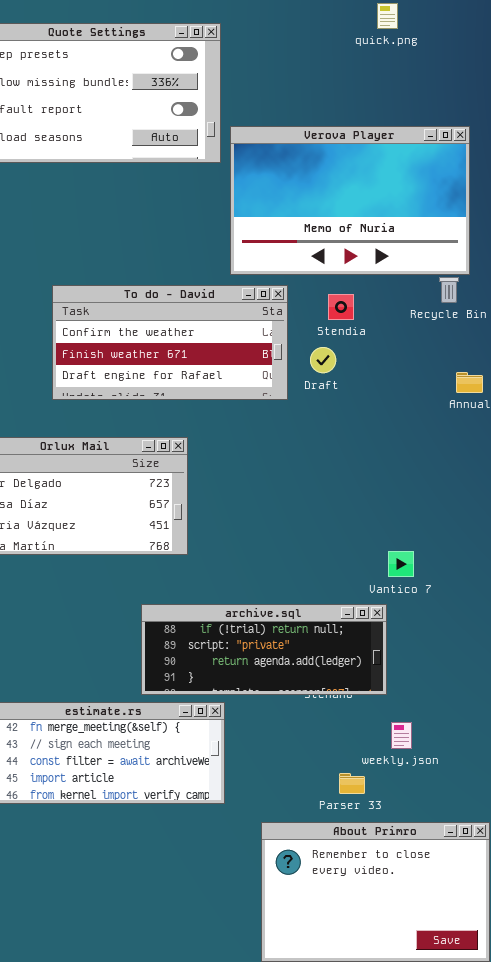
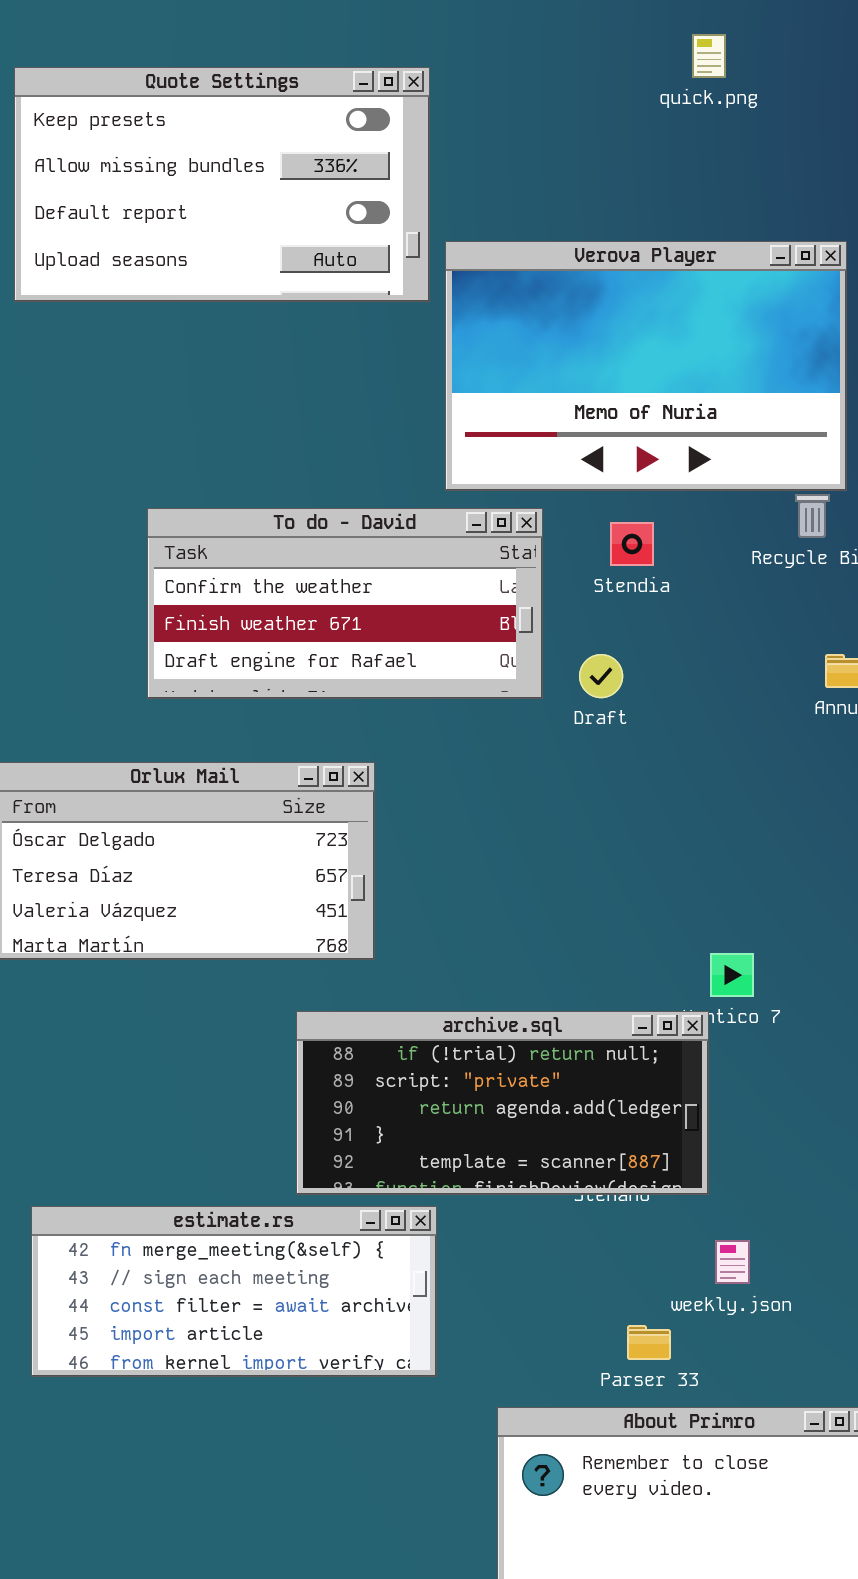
Draft: [310,347,336,373] -> [579,654,623,698], moved
archive.sql: [141,604,387,695] -> [296,1011,709,1195], resized

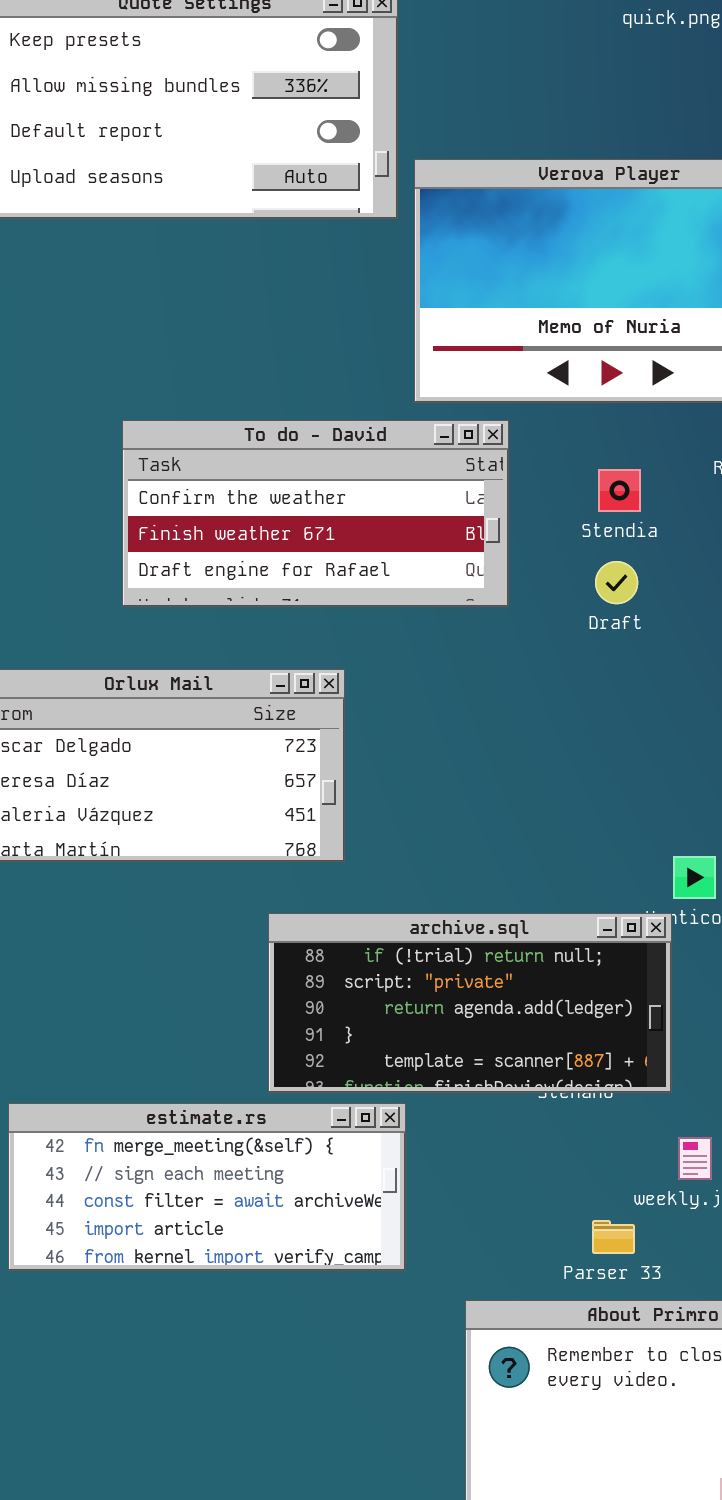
Stendia: [610,522,654,566] -> [598,469,641,512], moved
Draft: [579,654,623,698] -> [595,561,638,604], moved

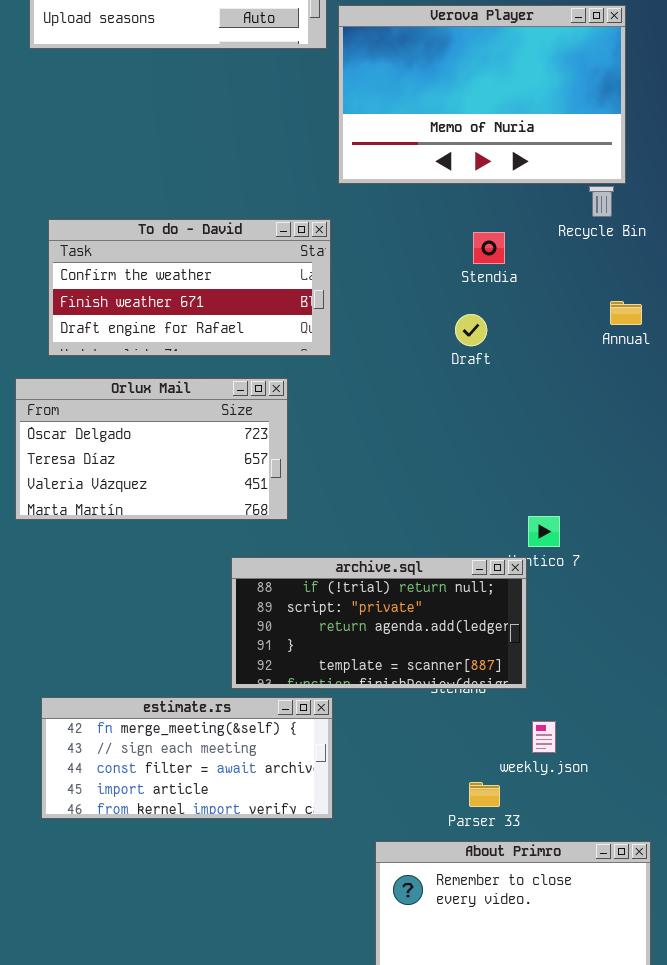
To do - David: [122,420,509,607] -> [48,219,331,356], moved
Draft: [595,561,638,604] -> [455,314,487,346], moved

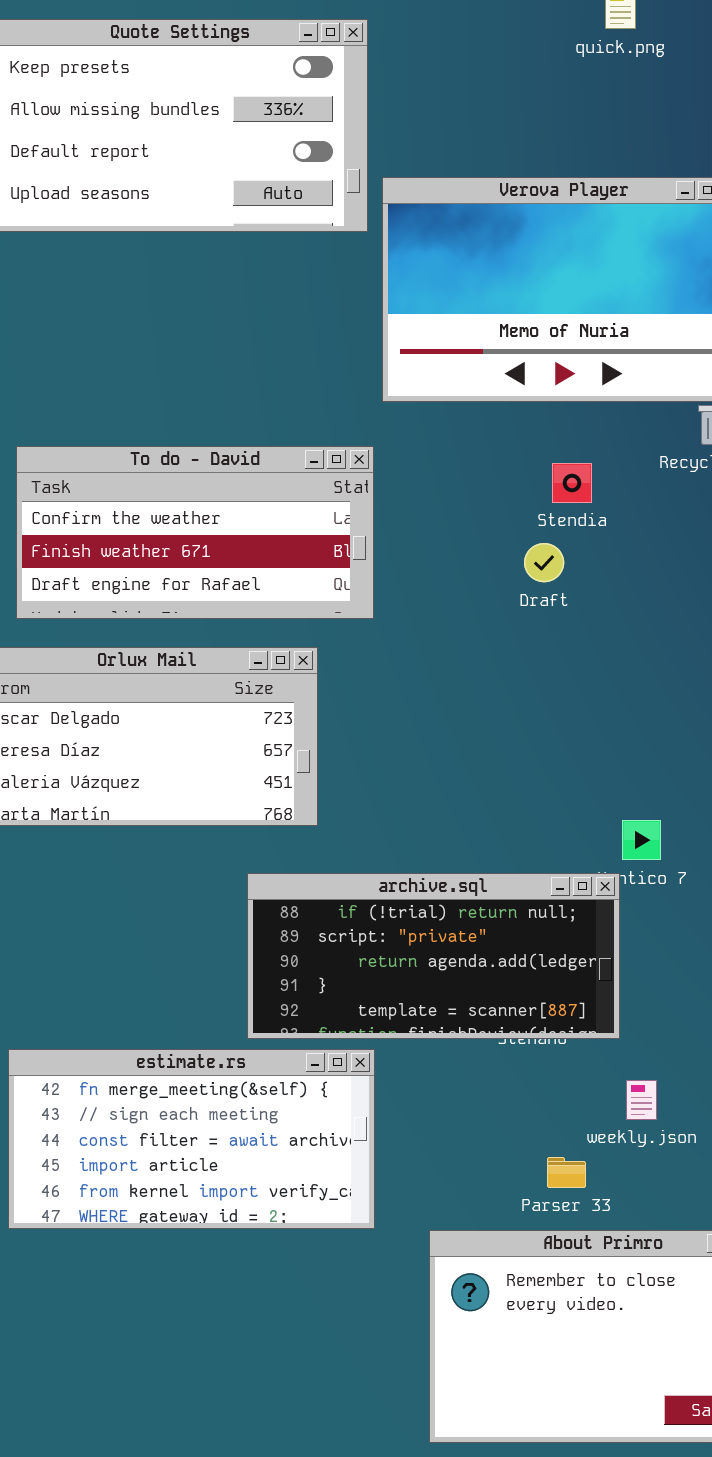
Draft: [455,314,487,346] -> [524,543,564,582], moved
estimate.rs: [41,697,333,819] -> [8,1049,375,1229], resized

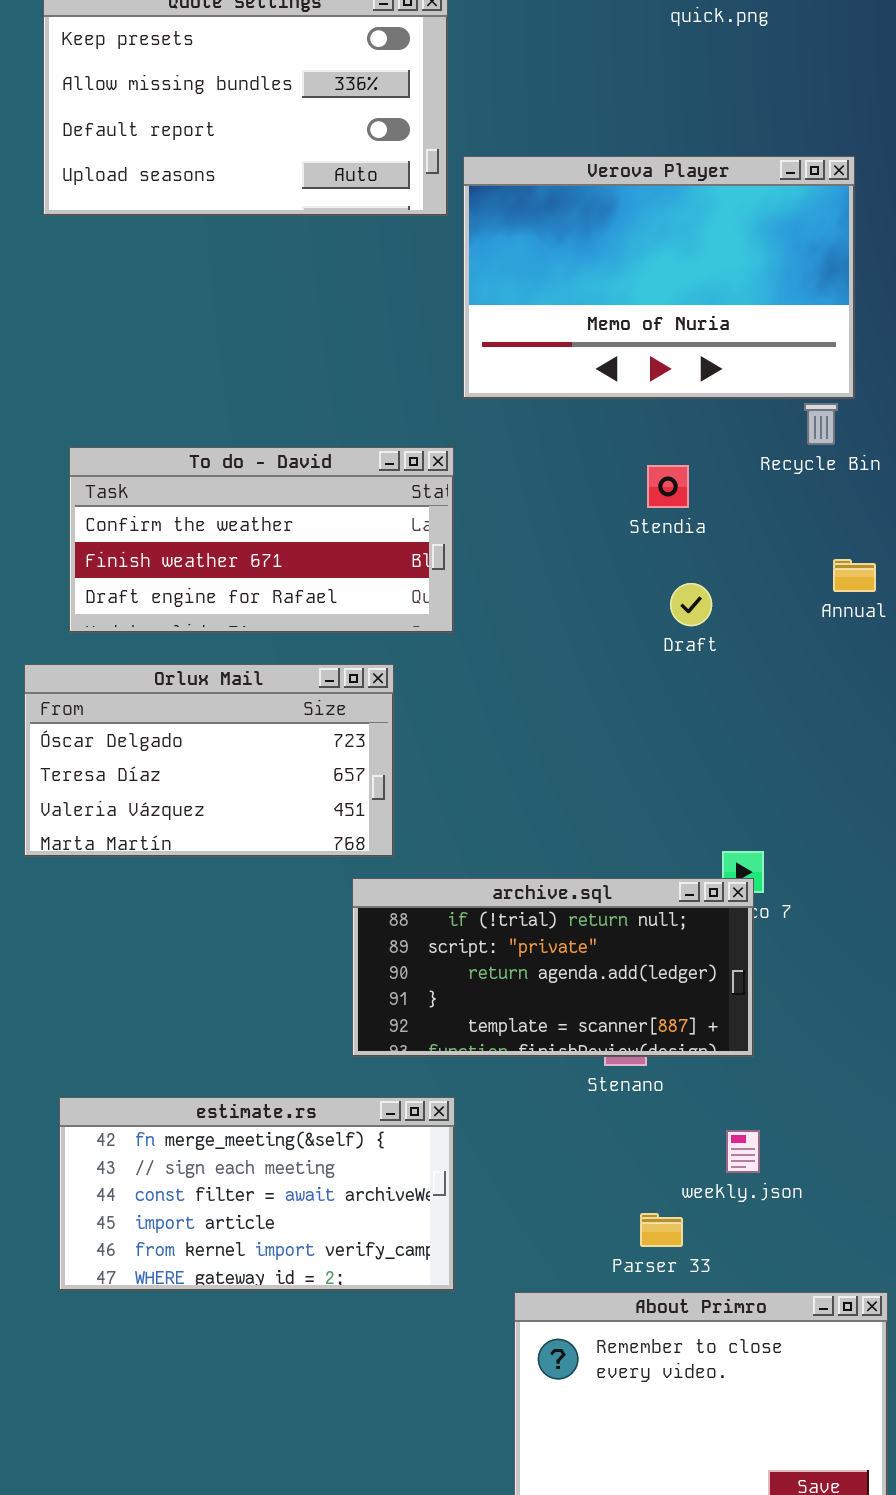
Draft: [524,543,564,582] -> [670,583,712,626], moved
archive.sql: [247,873,620,1039] -> [352,878,754,1057], moved

